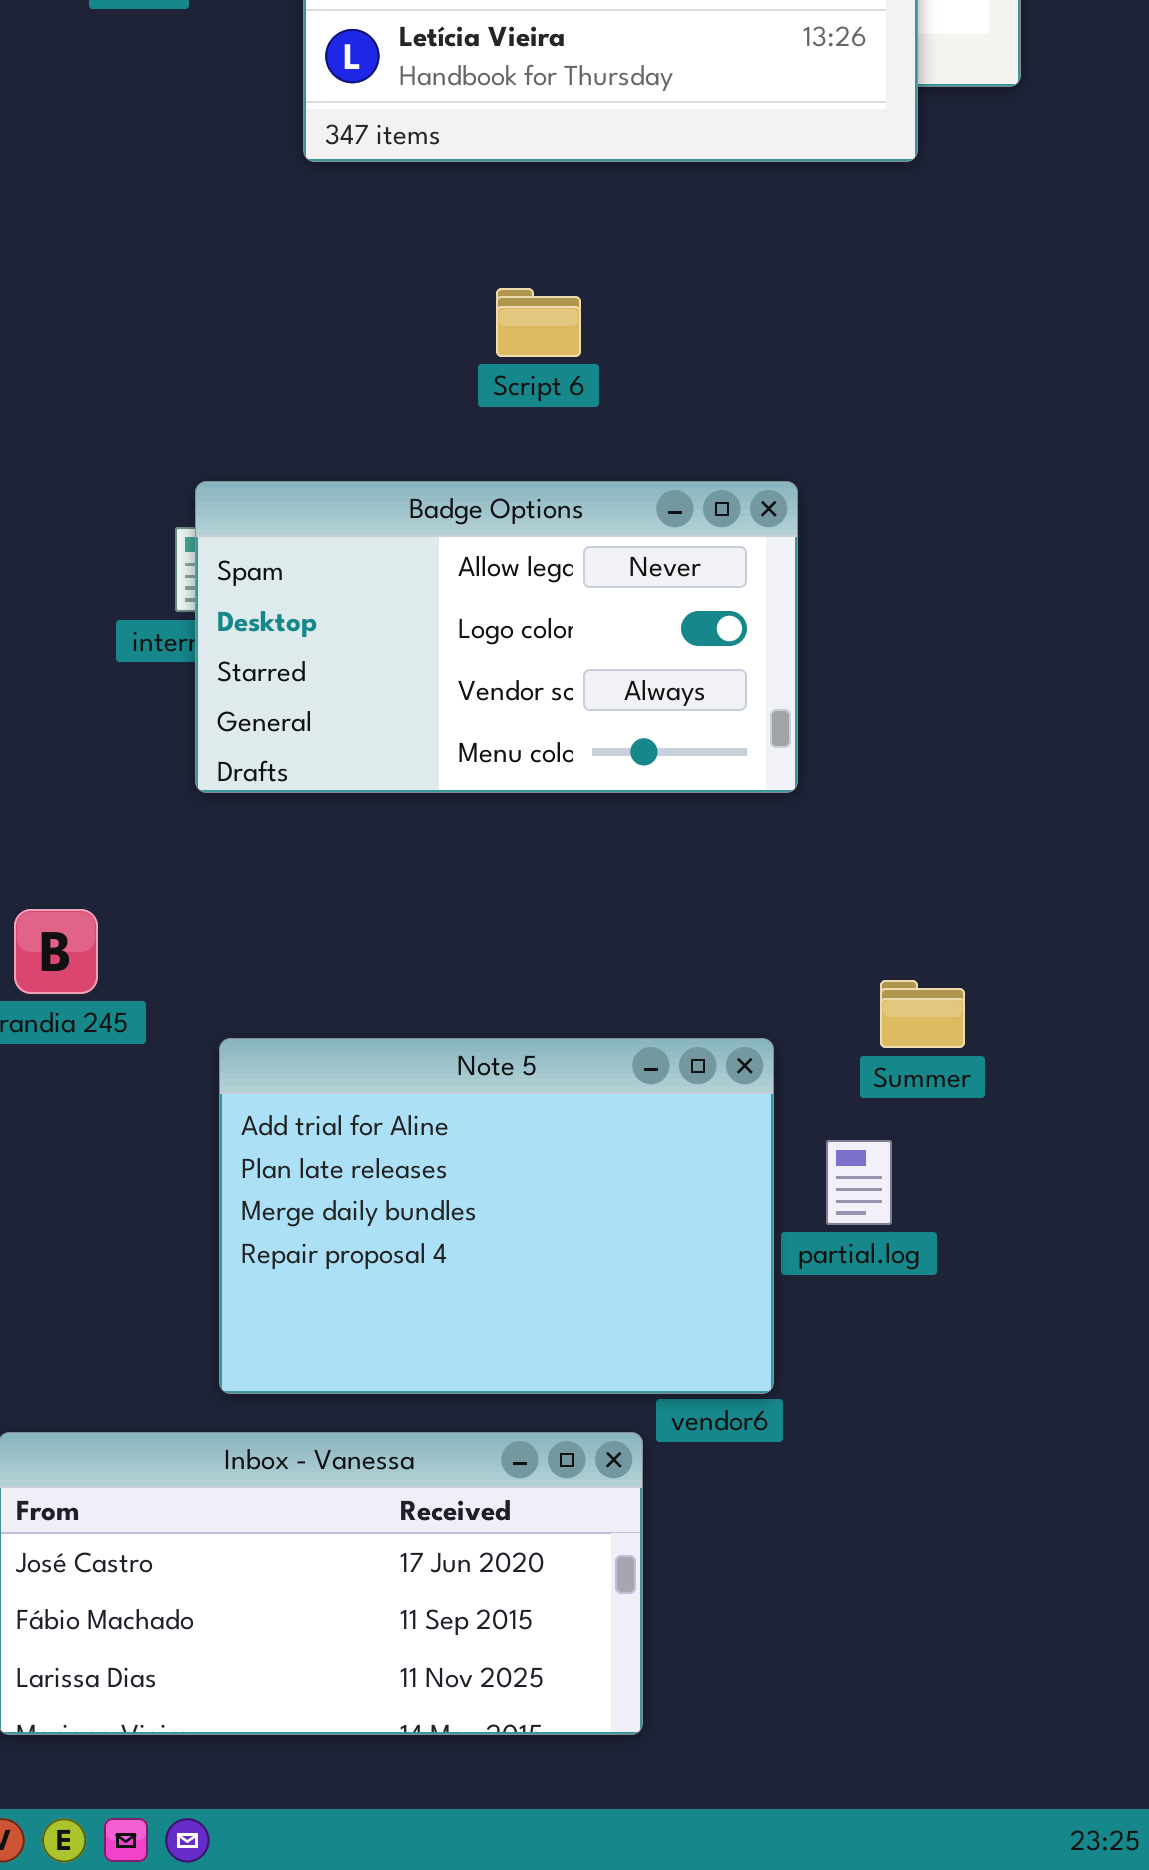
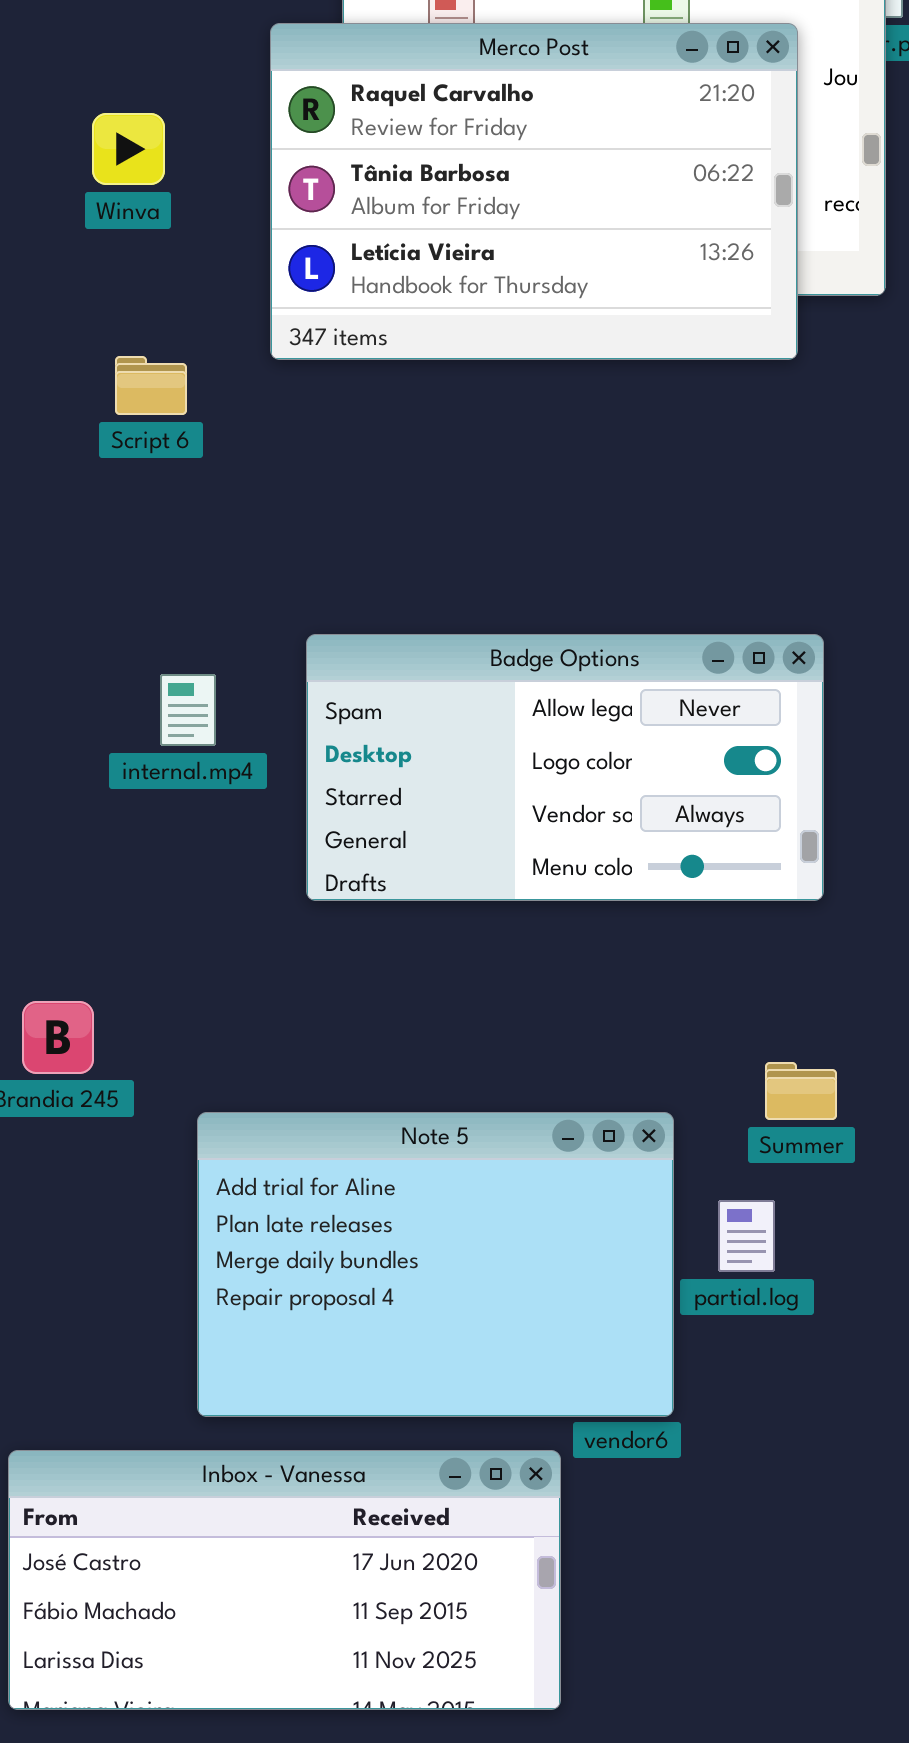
Script 6: [496,288,581,357] -> [115,356,187,415], moved
Badge Options: [195,481,798,793] -> [306,634,824,901], moved

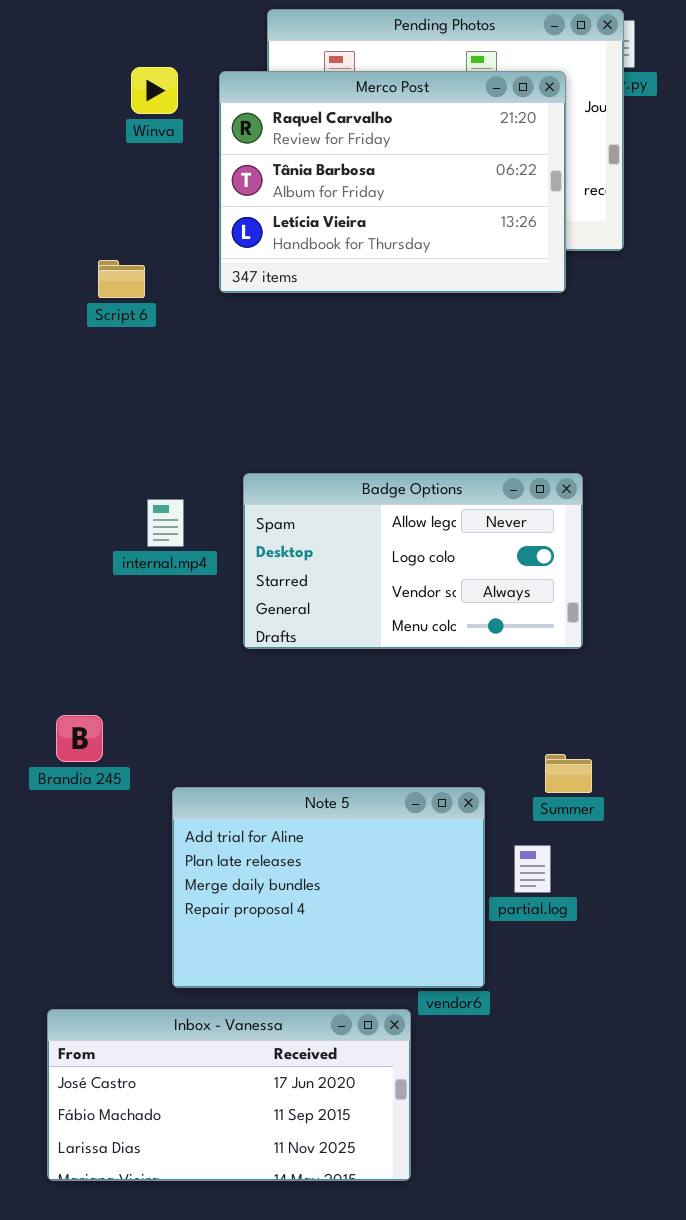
Winva: [92,113,165,185] -> [131,67,178,114], moved
Script 6: [115,356,187,415] -> [98,260,145,298], moved

